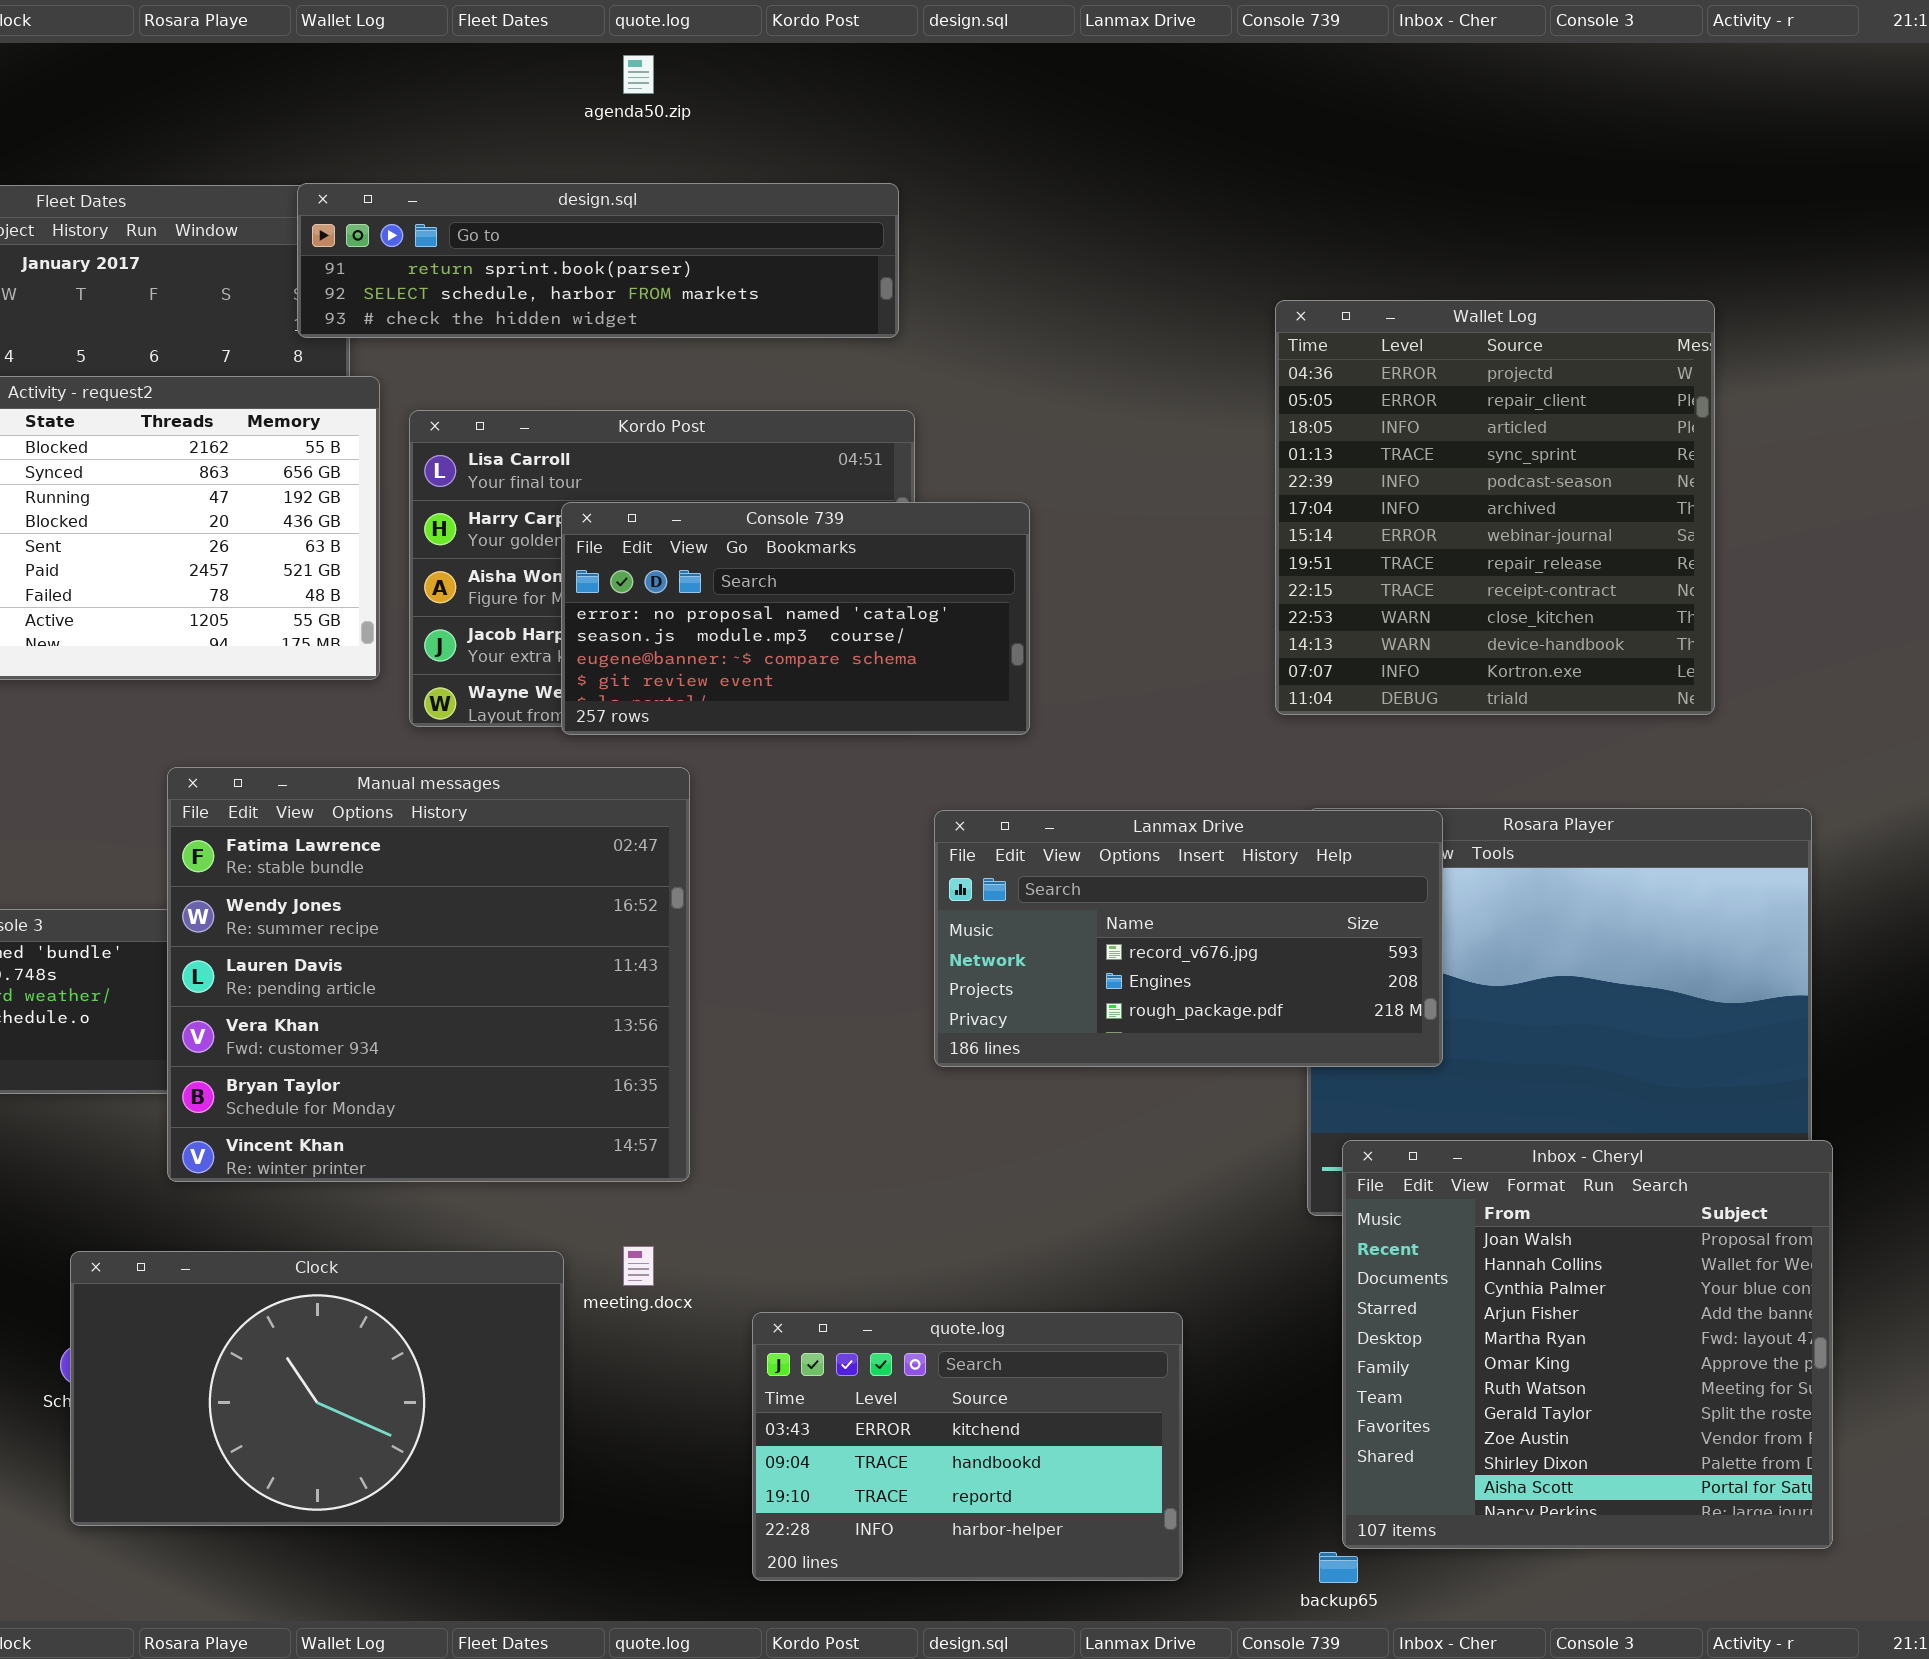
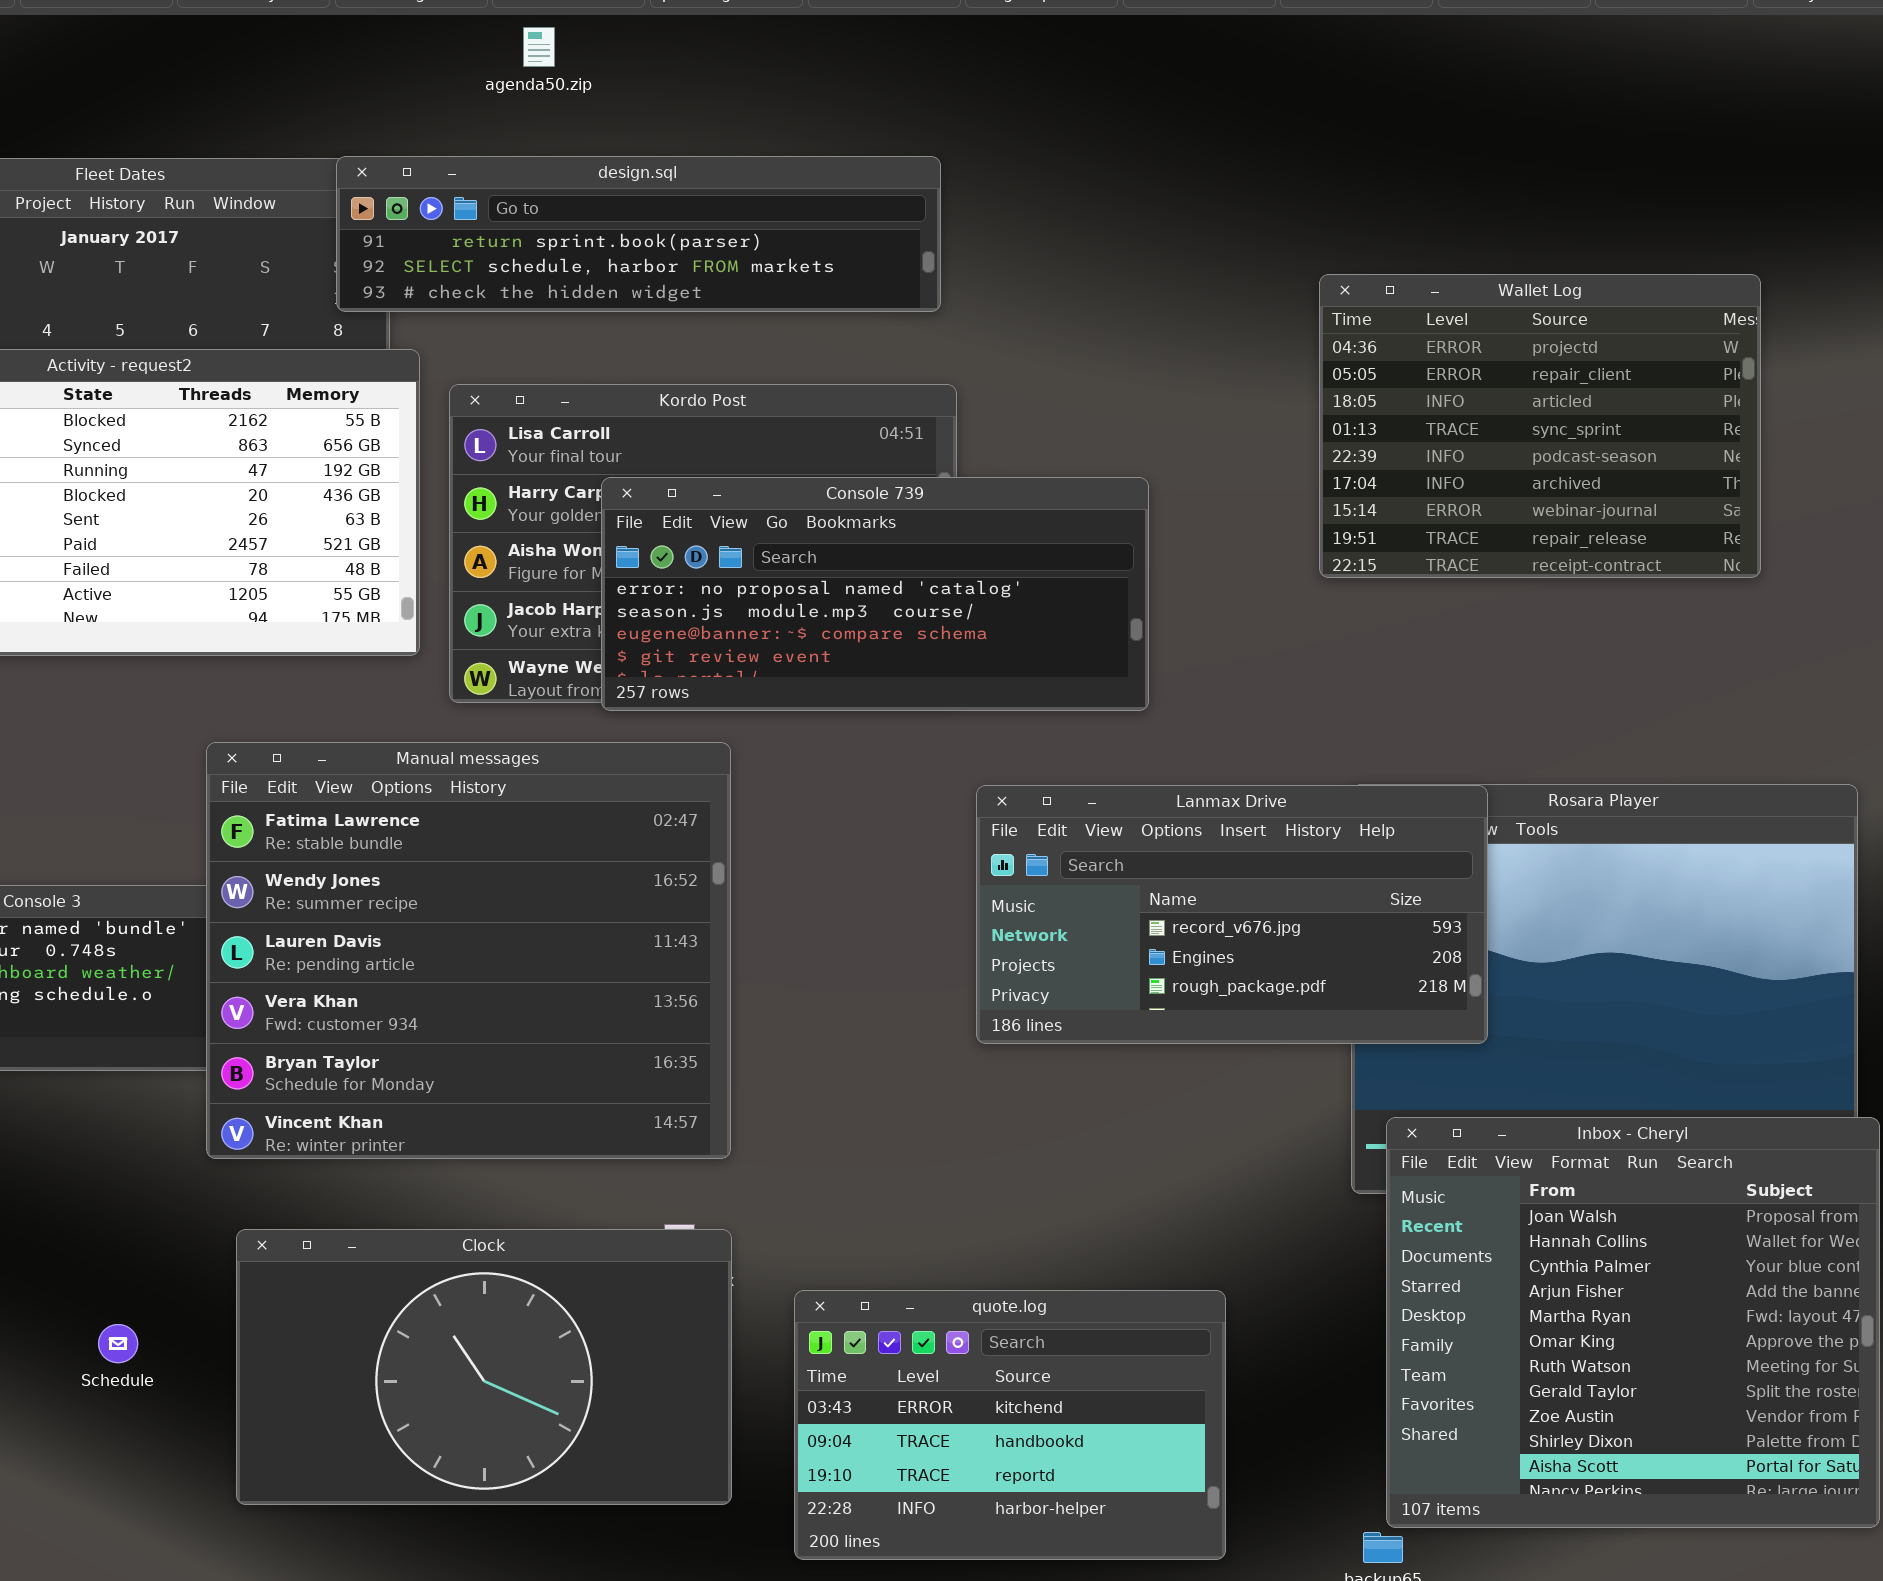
agenda50.zip: [623,55,654,94] -> [523,27,555,67], moved
Wallet Log: [1275,300,1715,715] -> [1319,274,1761,578], resized
Console 739: [561,502,1030,735] -> [601,477,1149,711], resized
Clock: [70,1251,564,1526] -> [236,1229,732,1505], moved

